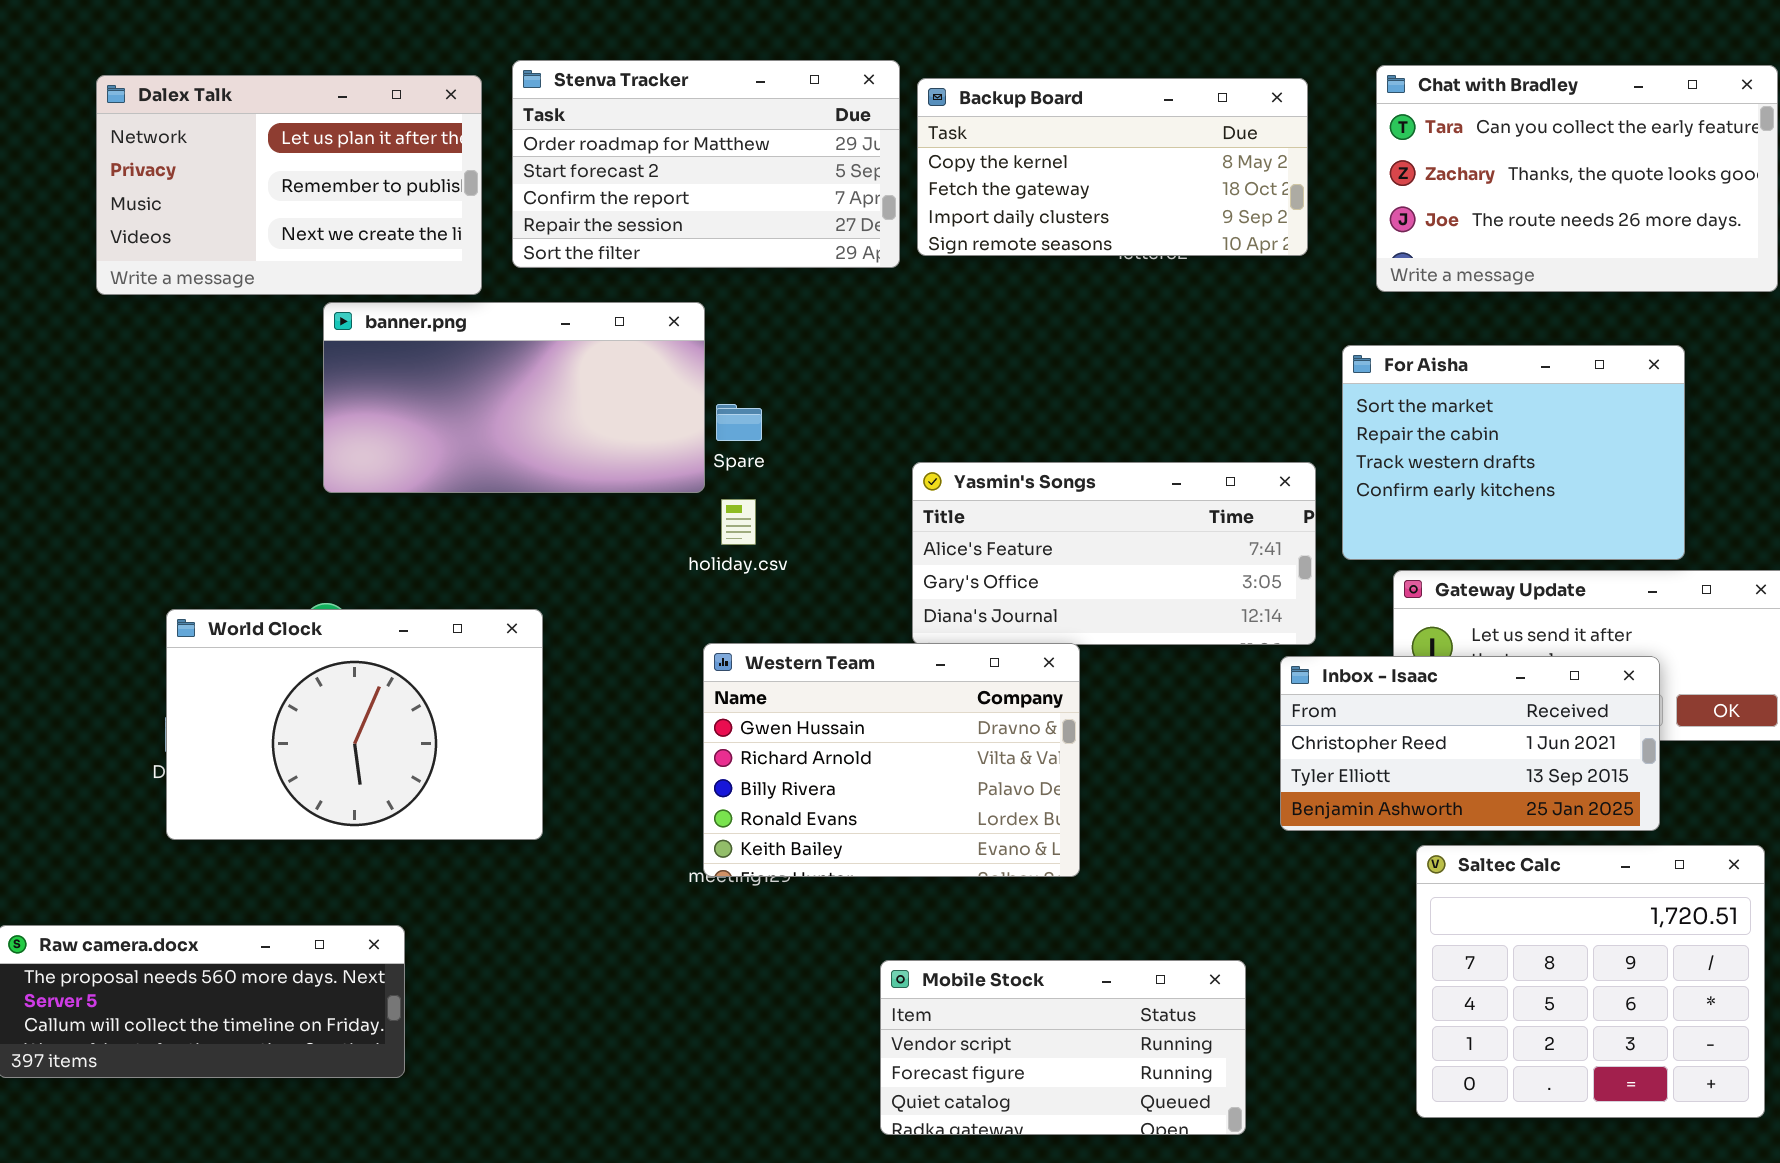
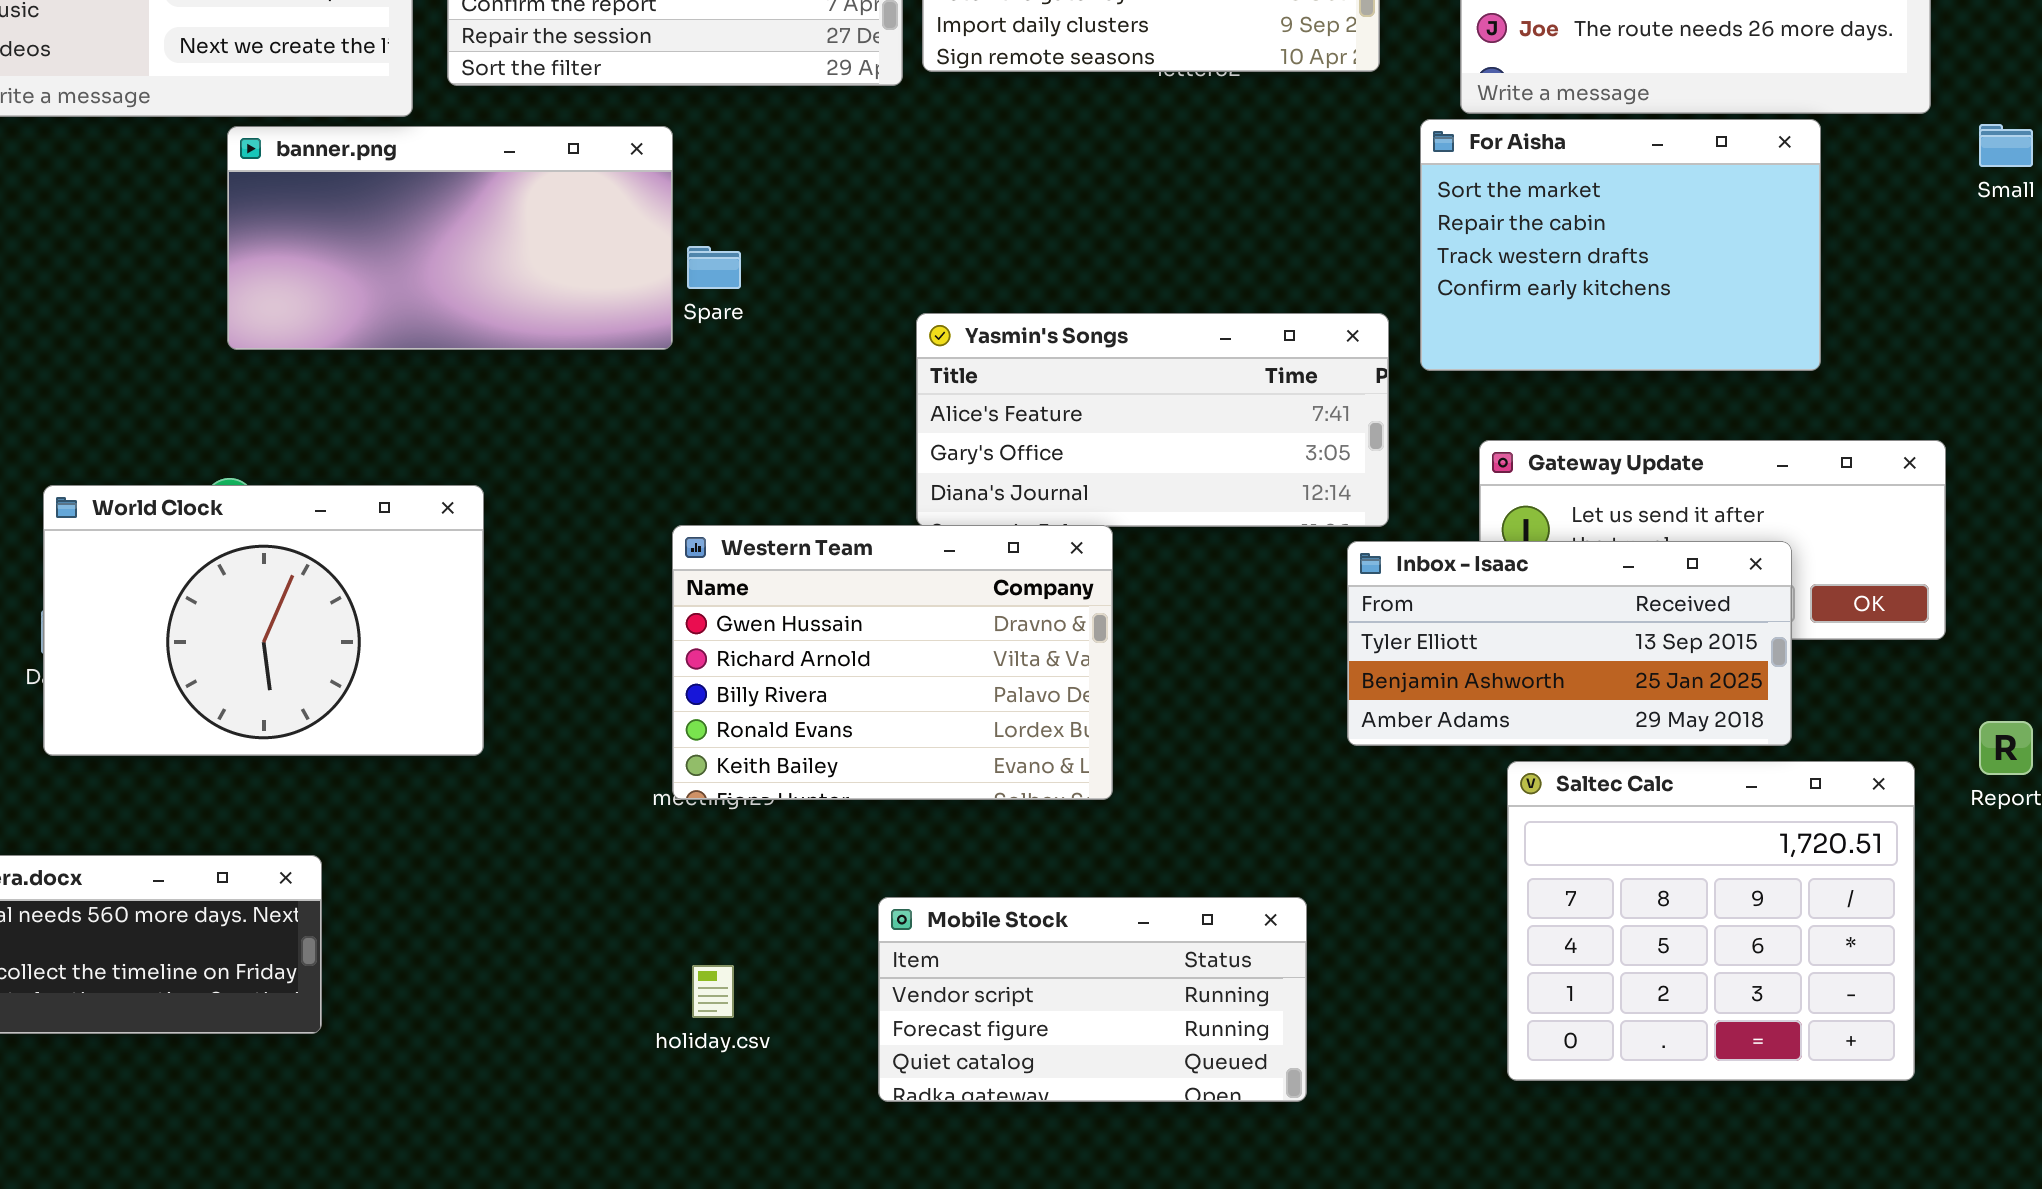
For Aisha: [1342,345,1685,560] -> [1420,119,1821,371], moved
holiday.csv: [721,499,756,545] -> [692,965,734,1018], moved
Inbox - Isaac: [1280,656,1660,831] -> [1347,541,1792,746], scrolled down 1 row

